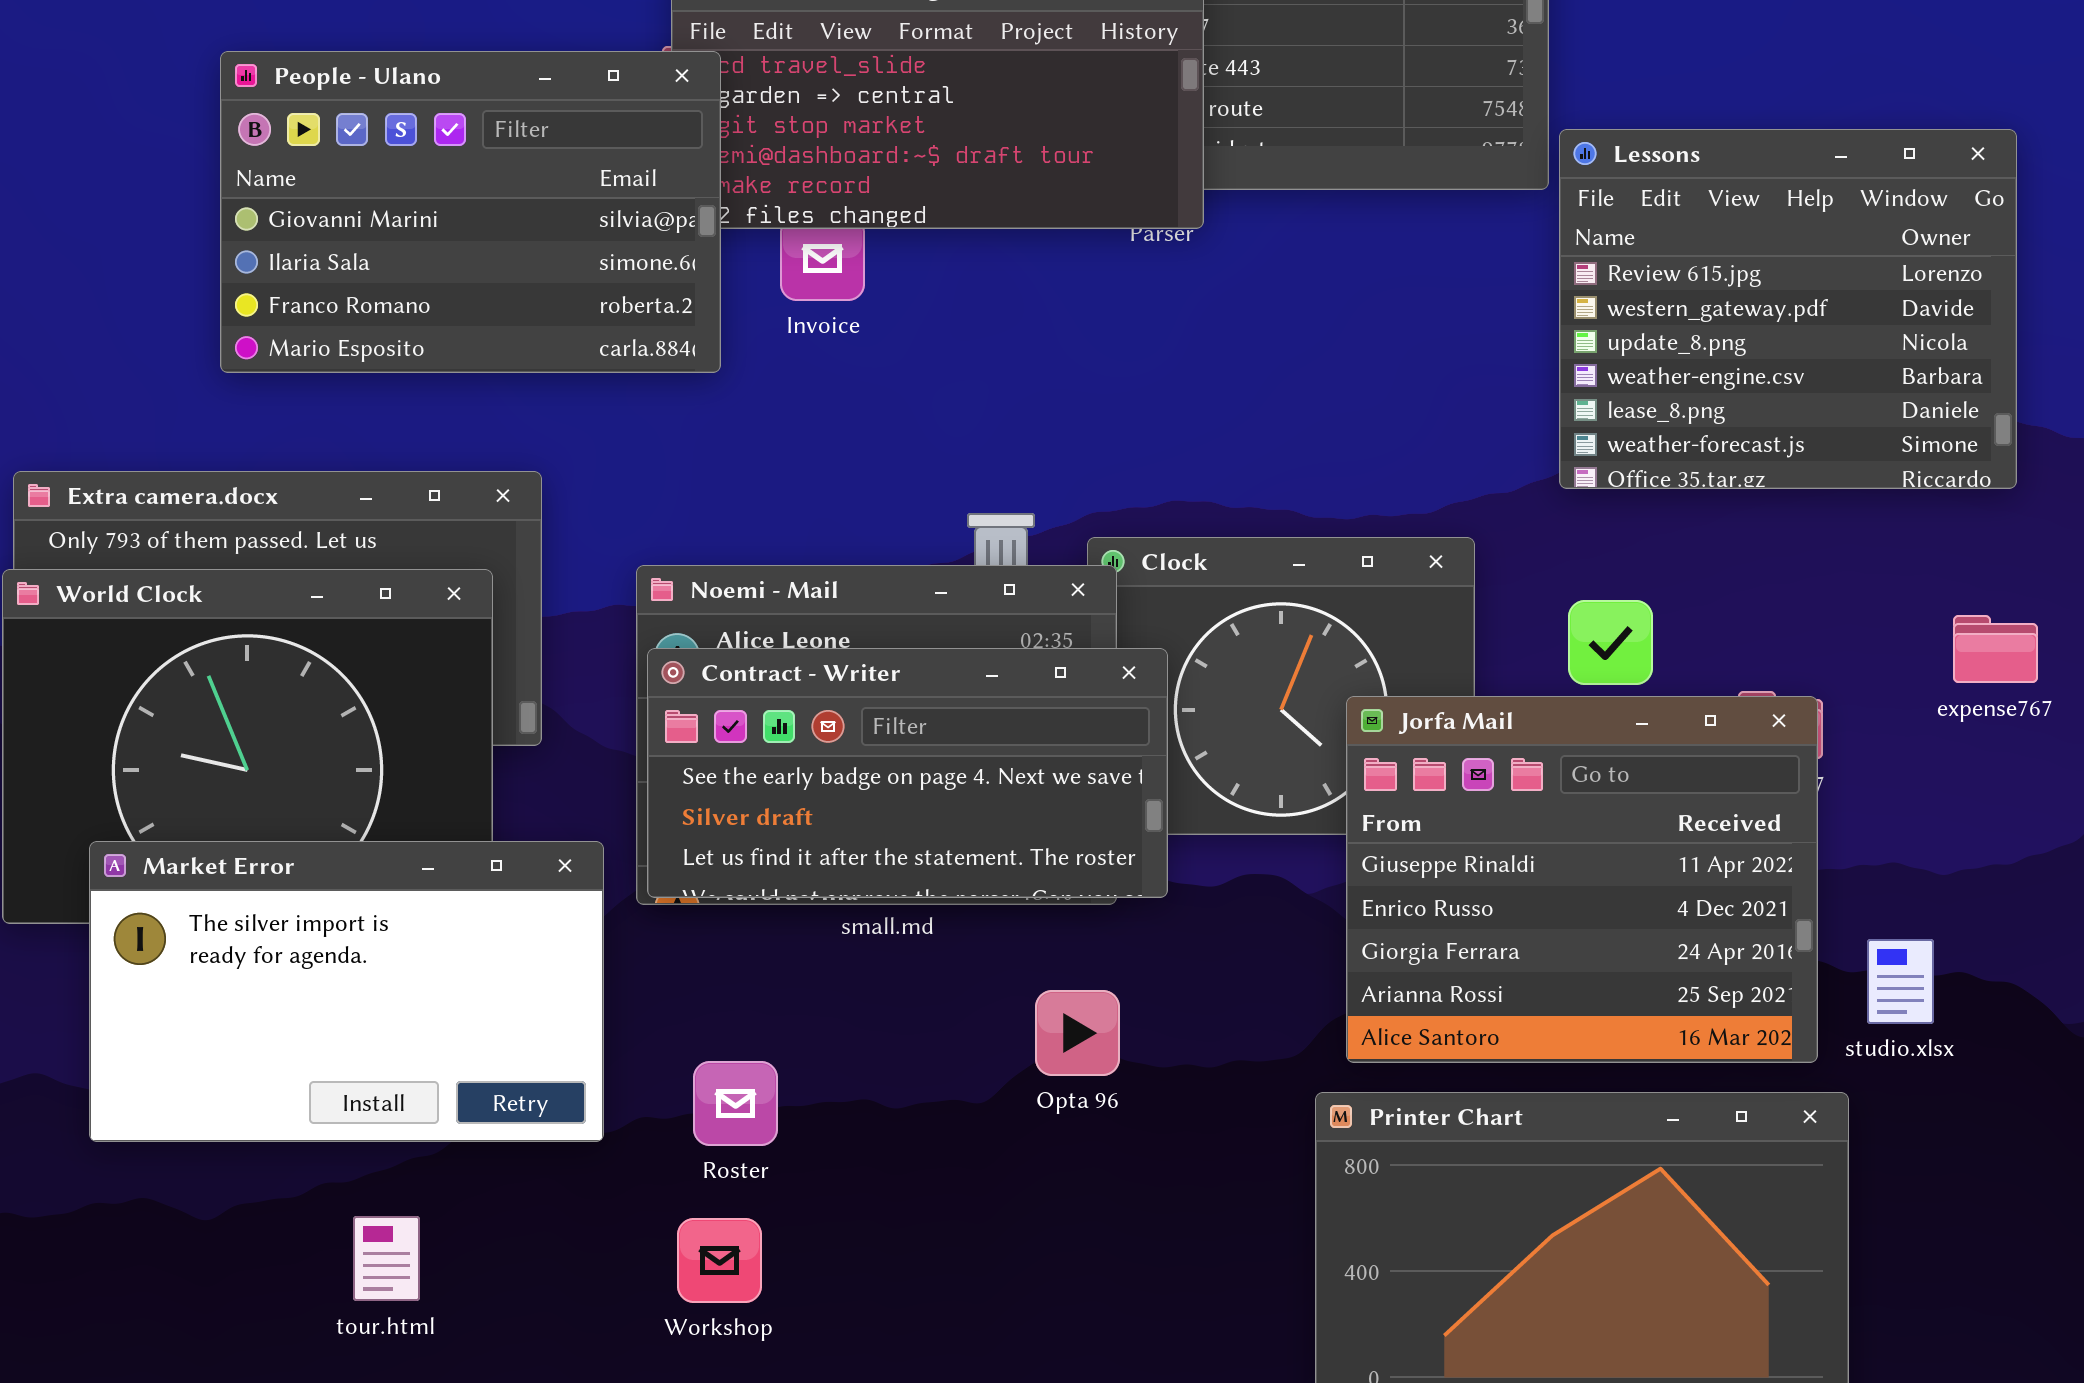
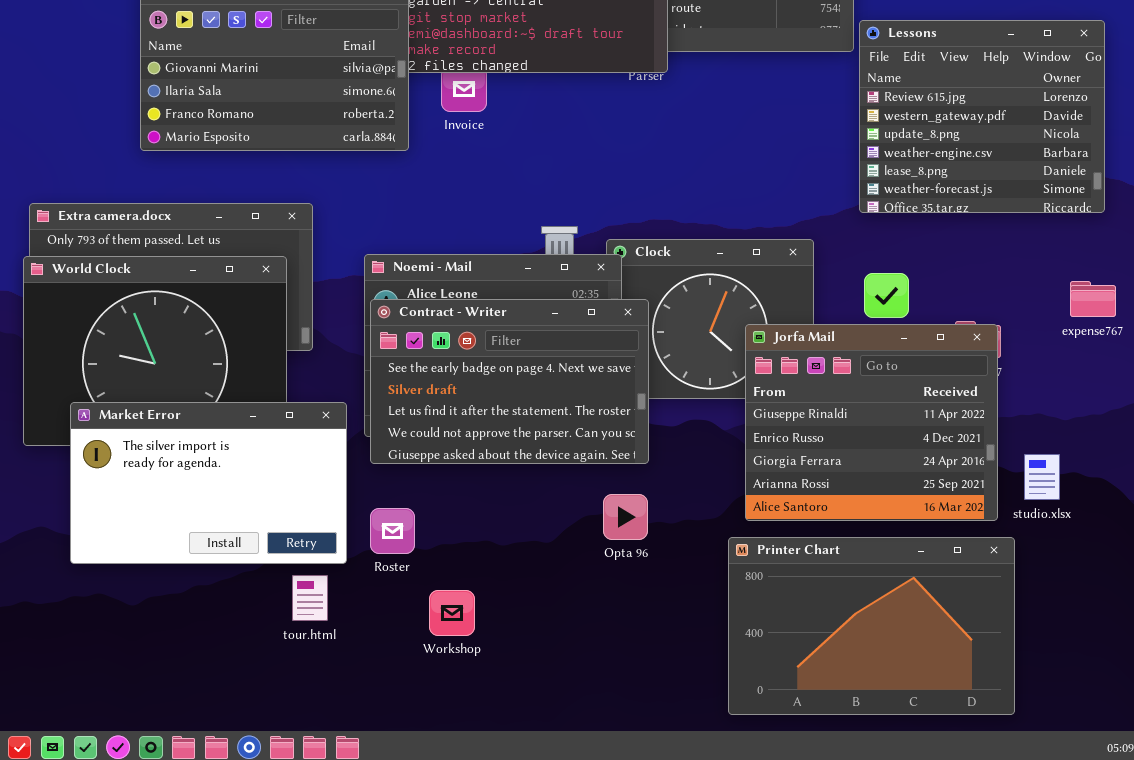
Contract - Writer: [647,648,1168,898] -> [370,299,649,464], resized
Opta 96: [1035,990,1120,1076] -> [603,494,648,540], moved
Roster: [693,1061,778,1146] -> [370,508,415,554], moved
tour.html: [353,1216,420,1301] -> [292,575,328,621], moved
Workshop: [677,1218,762,1303] -> [429,590,475,636], moved

